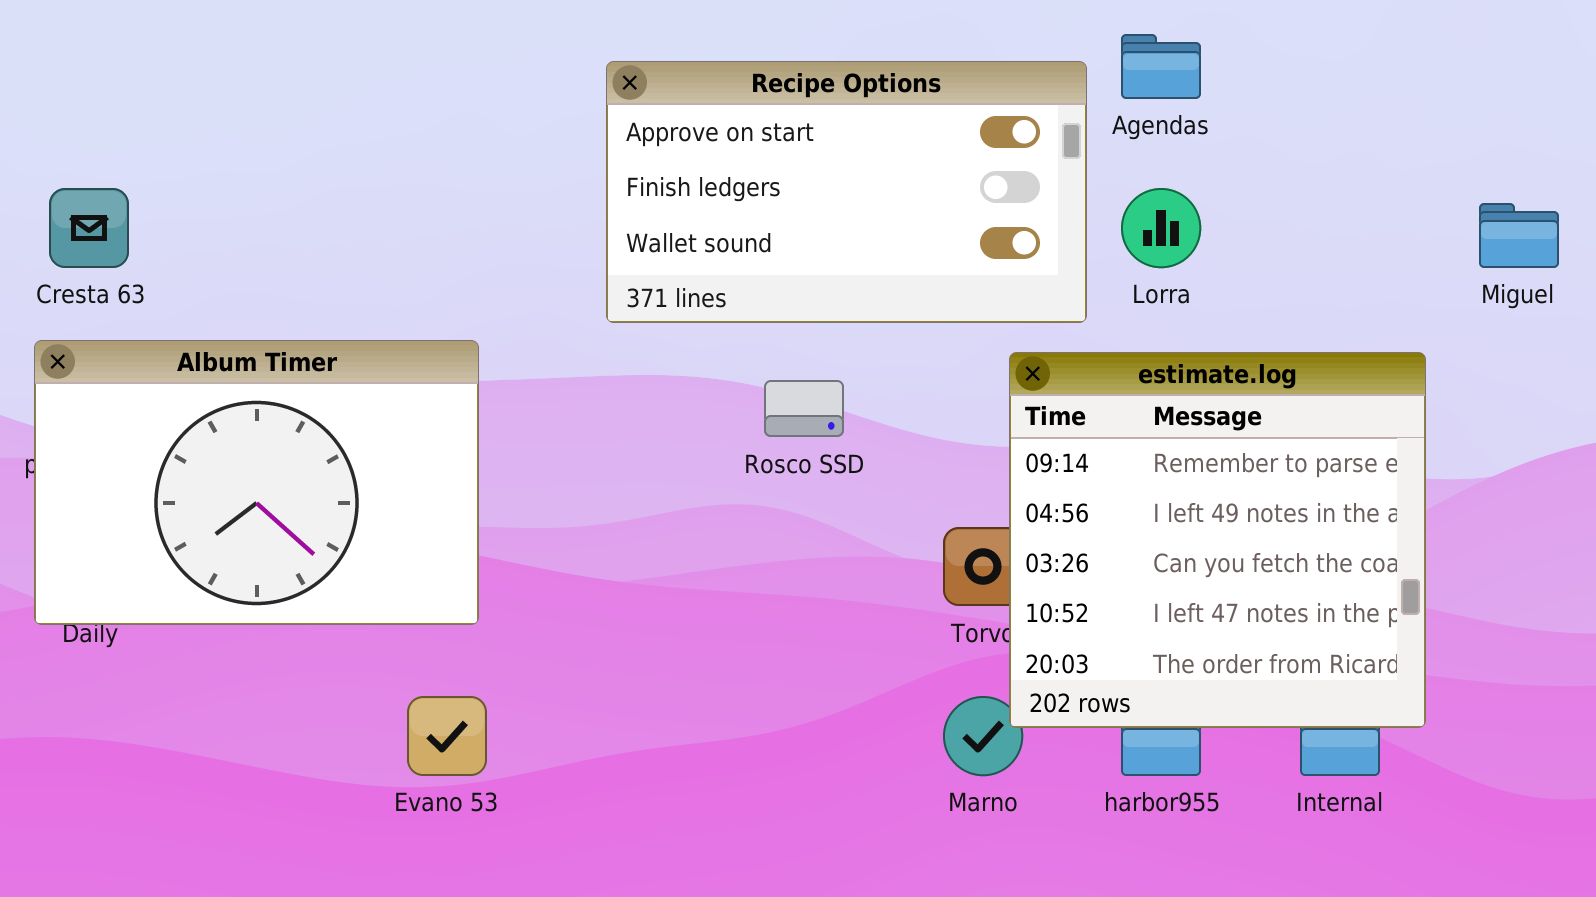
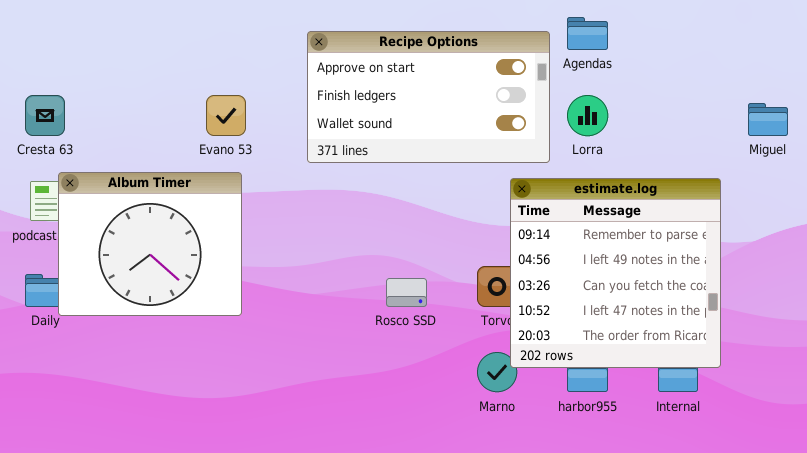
Album Timer: [34,340,479,625] -> [58,172,242,316], resized
Rosco SSD: [764,380,844,437] -> [386,278,427,307], moved
Evano 53: [407,696,487,776] -> [206,95,246,136], moved

